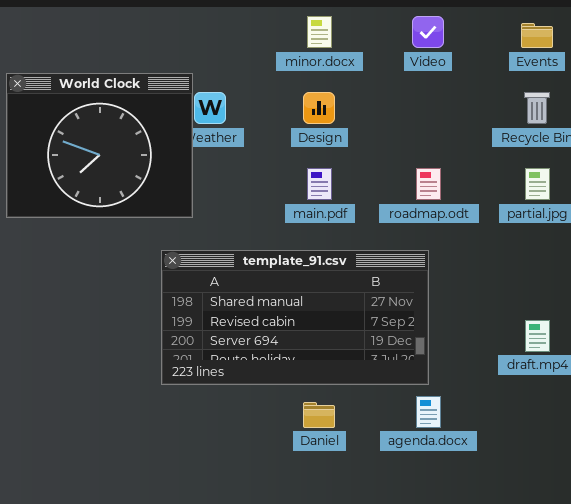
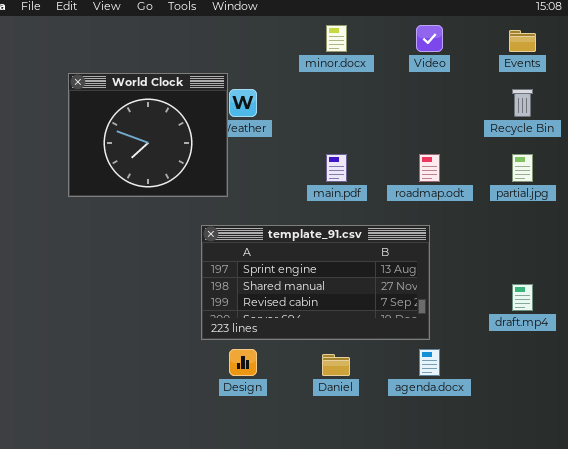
Design: [303,92,335,124] -> [229,349,257,376], moved
template_91.csv: [161,250,429,385] -> [201,225,430,340], scrolled up 1 row

